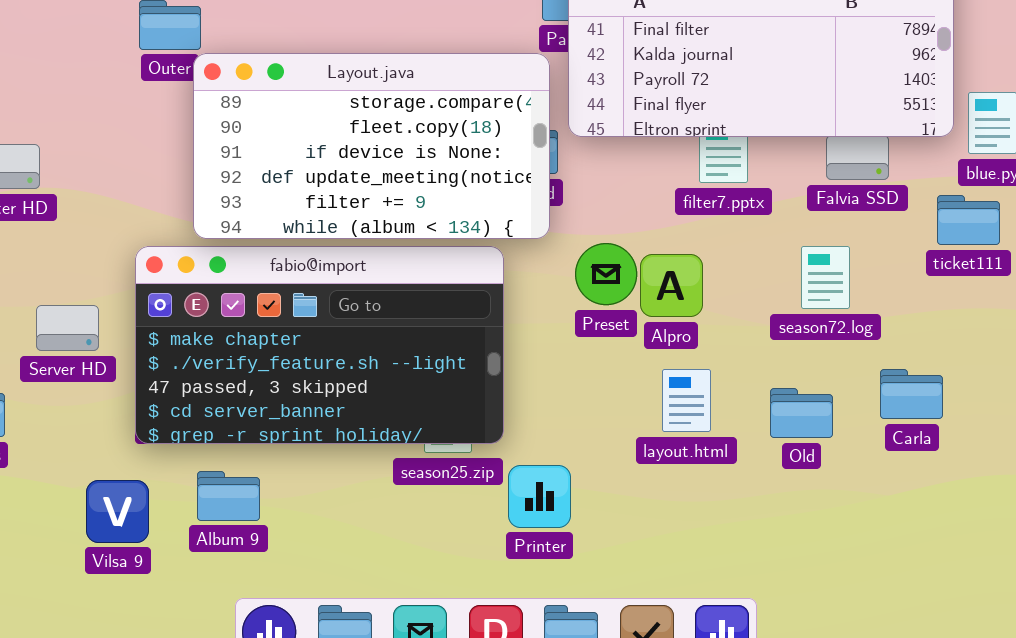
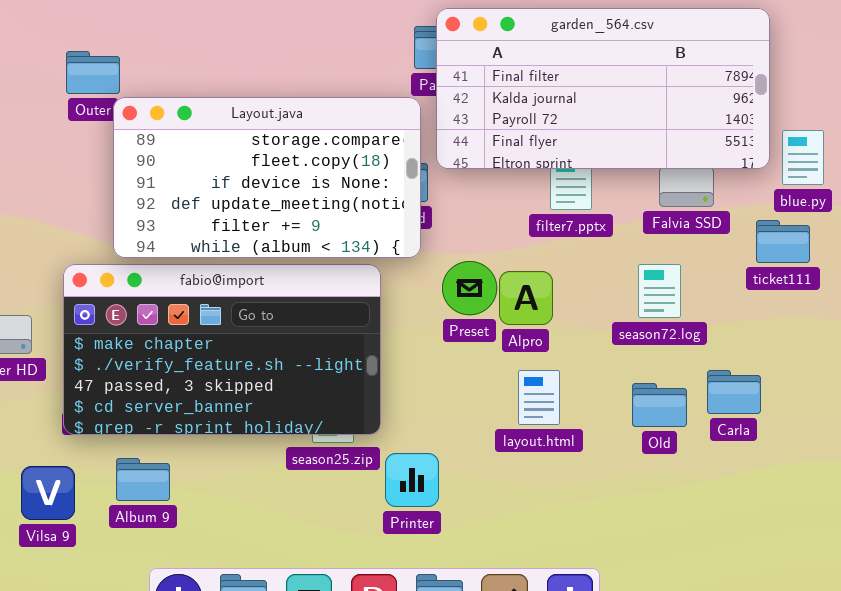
Old: [770,388,833,438] -> [632,383,687,427], moved

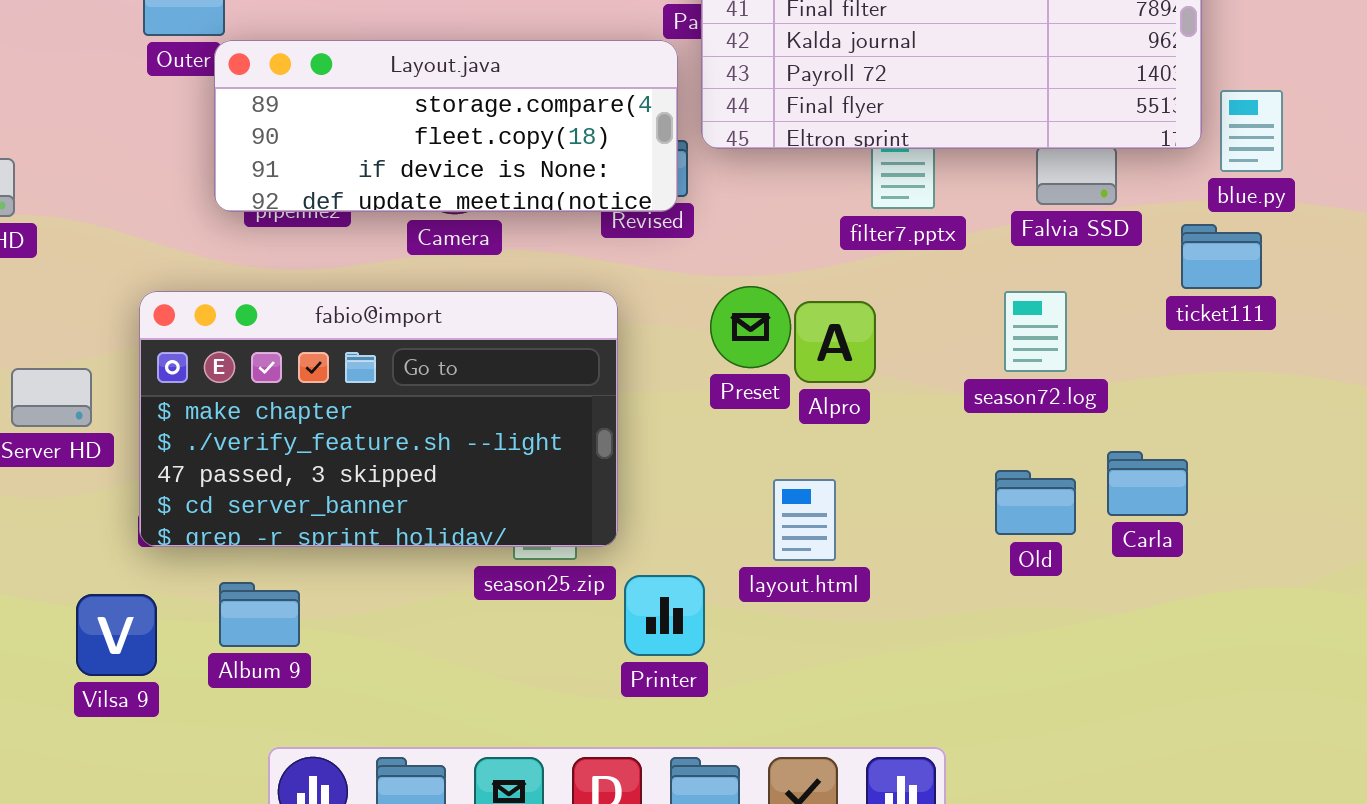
Layout.java: [113,97,421,258] -> [214,40,678,212], resized
layout.html: [518,370,560,425] -> [773,479,836,561], moved

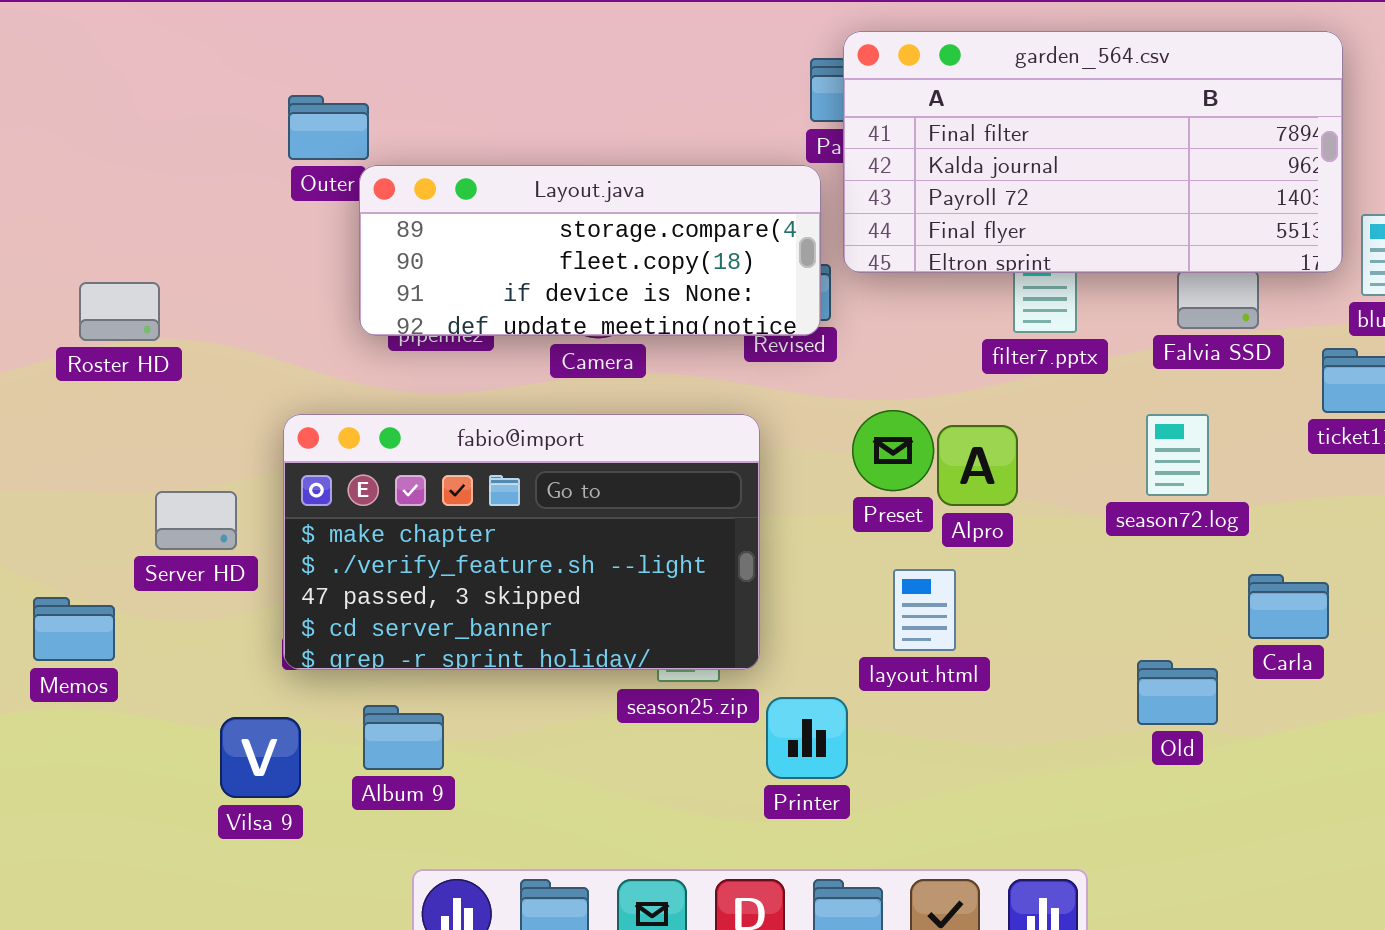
Old: [995,470,1076,535] -> [1137,660,1218,725], moved
layout.html: [773,479,836,561] -> [893,569,956,651], moved

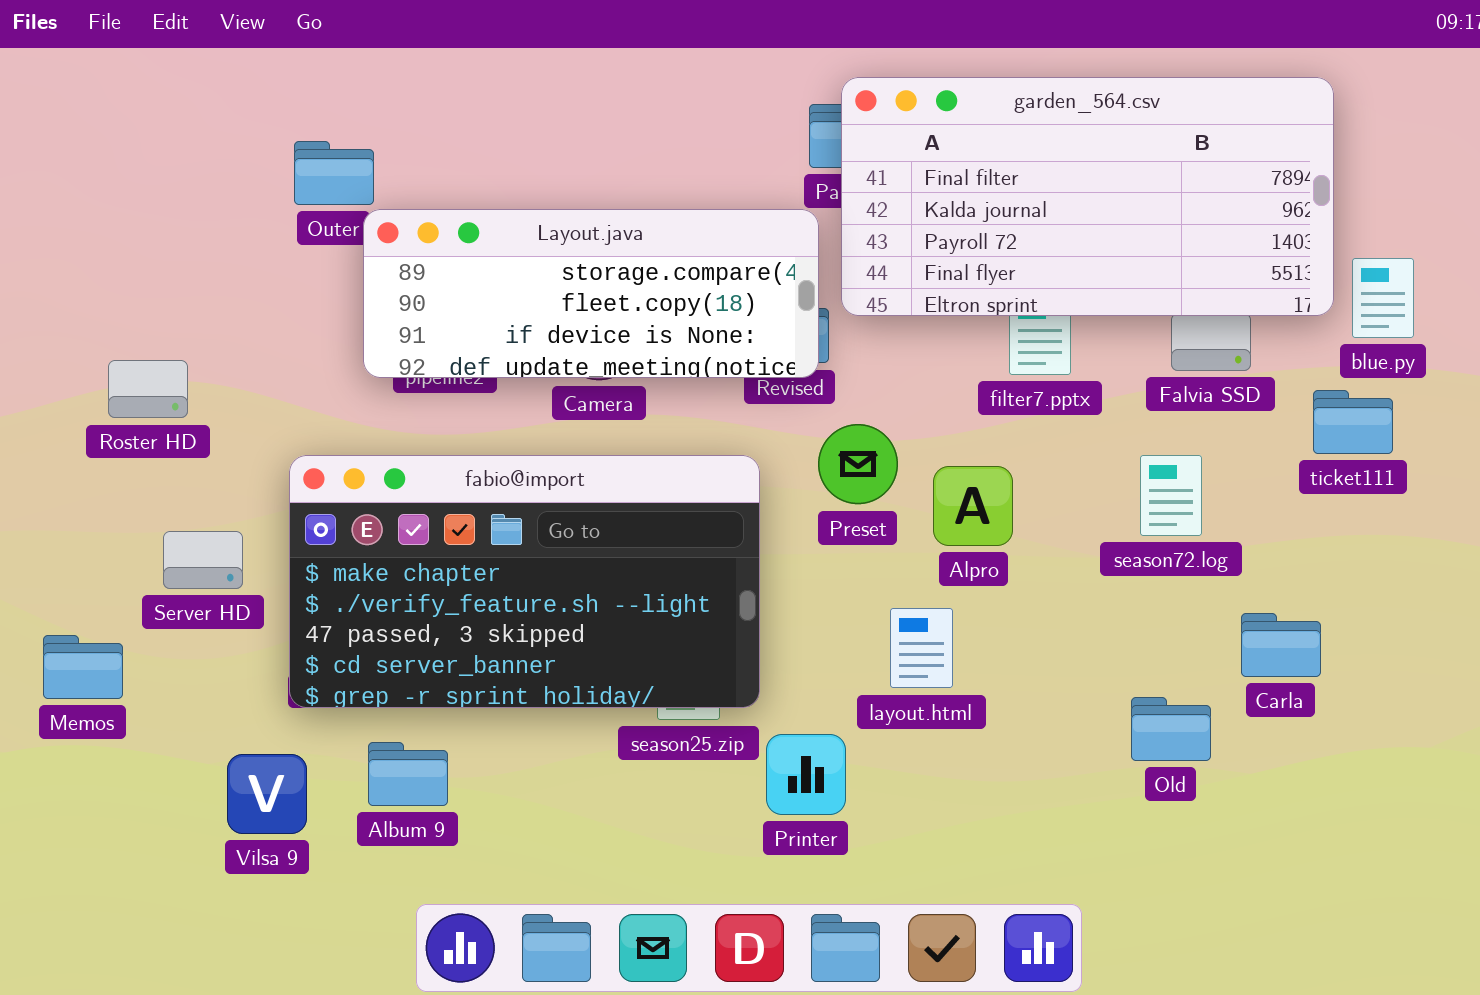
Roster HD: [79,282,160,341] -> [108,360,188,418], moved
Preset: [852,410,934,491] -> [818,424,898,504], moved

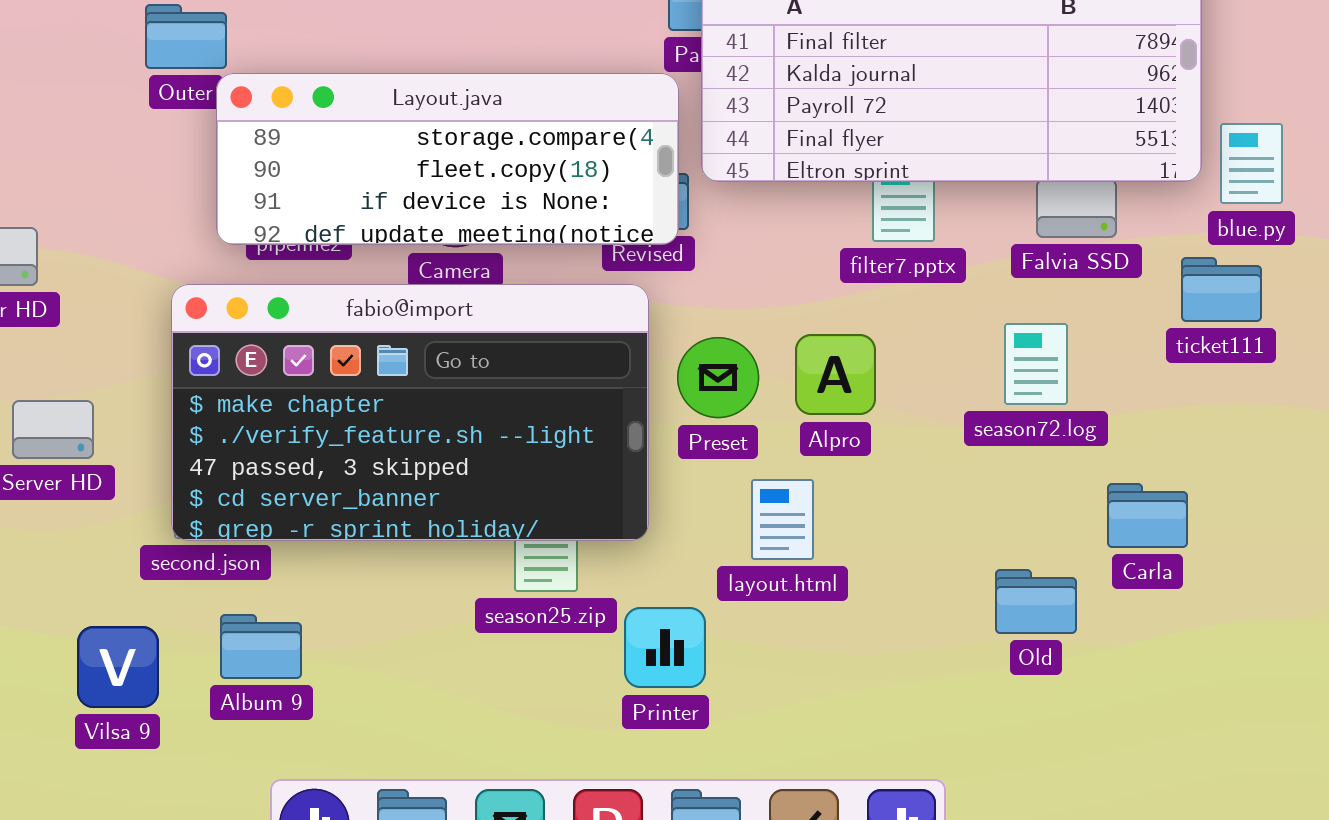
Preset: [818,424,898,504] -> [677,337,759,418], moved
fabio@import: [289,455,760,708] -> [171,284,649,541], moved

